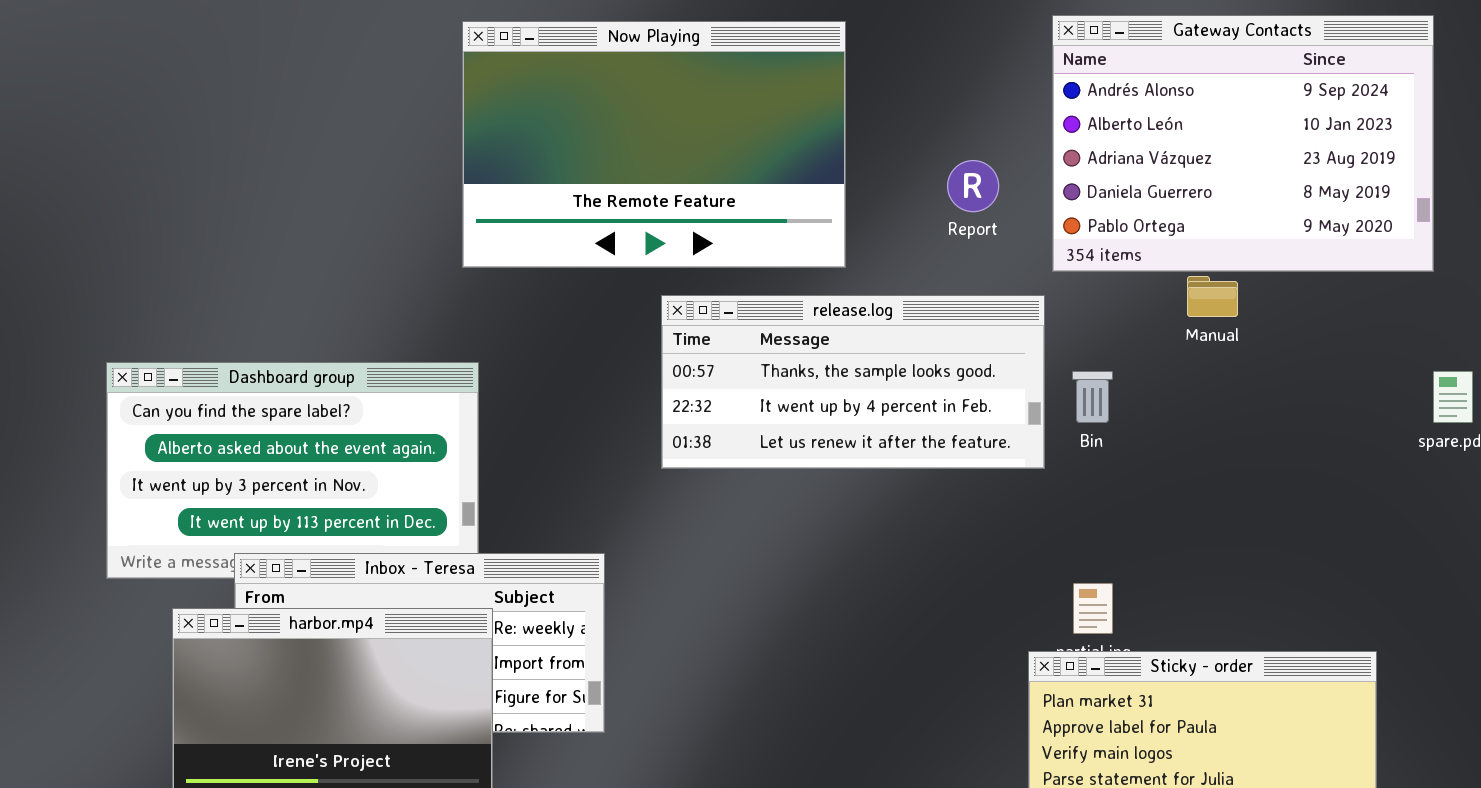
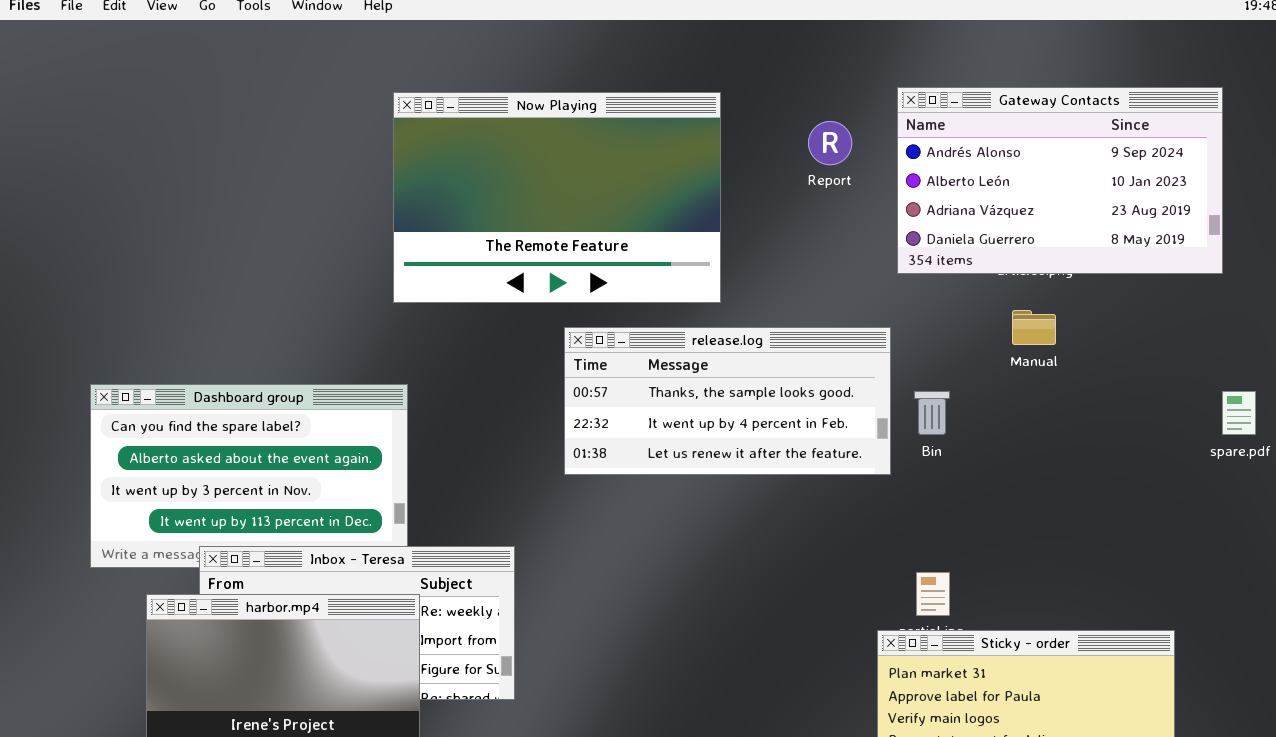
Gateway Contacts: [1052,15,1434,272] -> [897,87,1223,274], resized
Report: [947,160,999,212] -> [808,121,852,165], moved

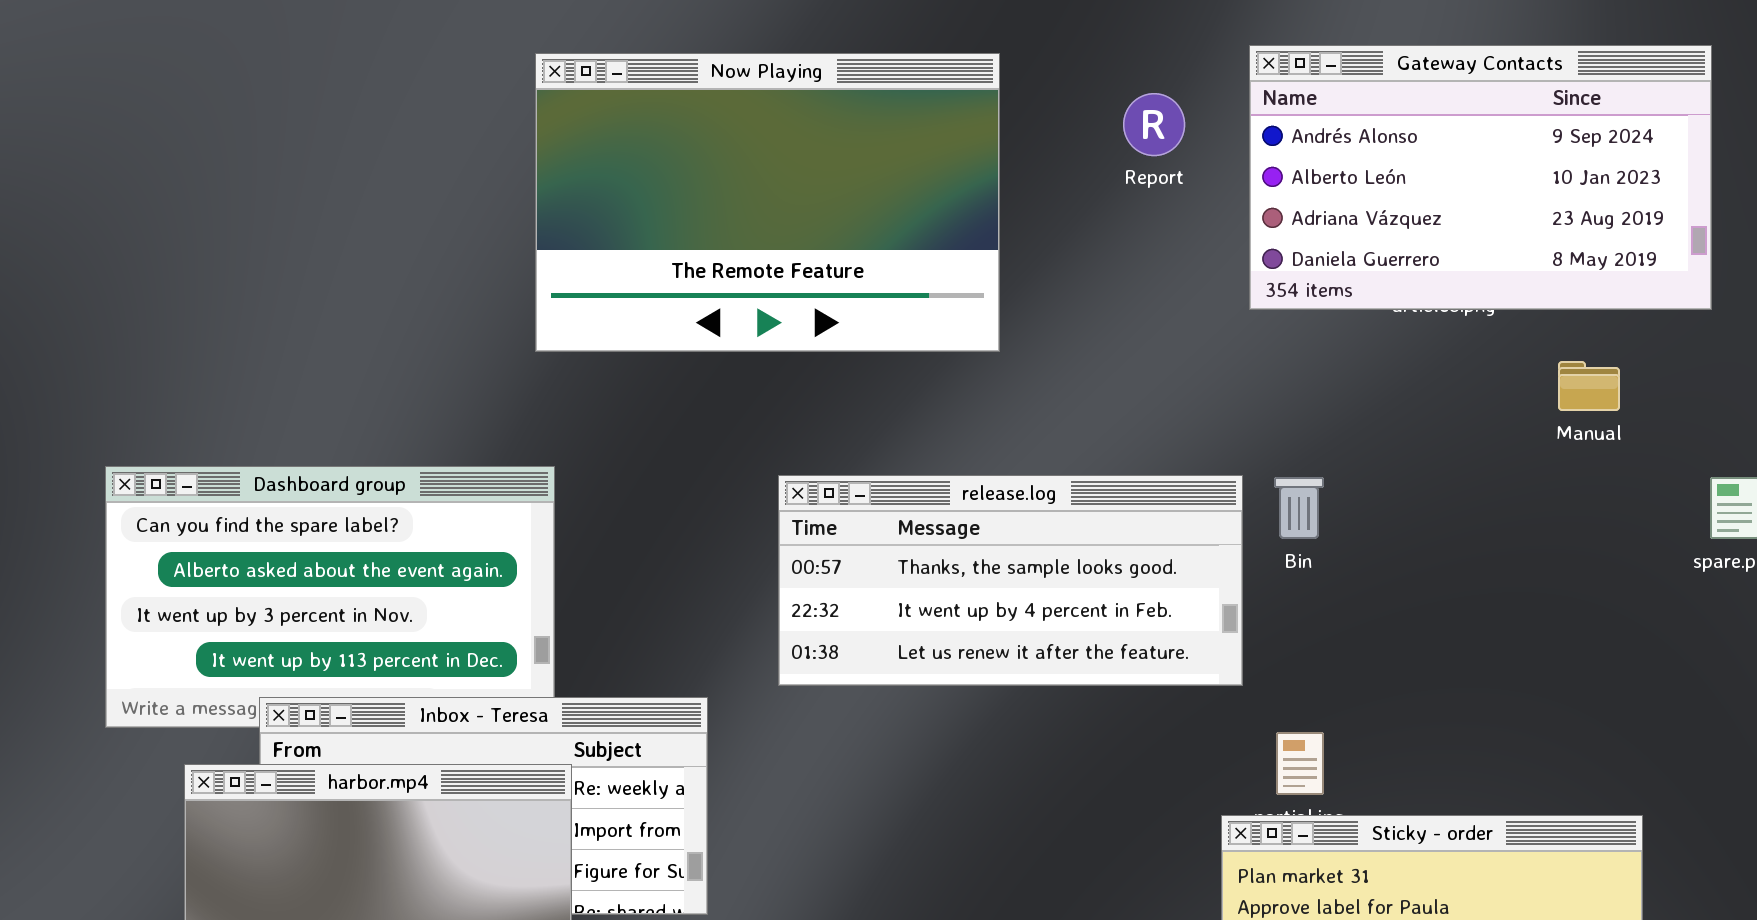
Manual: [1012,310,1056,345] -> [1558,361,1620,411], moved
release.log: [564,327,891,475] -> [778,475,1243,686], moved

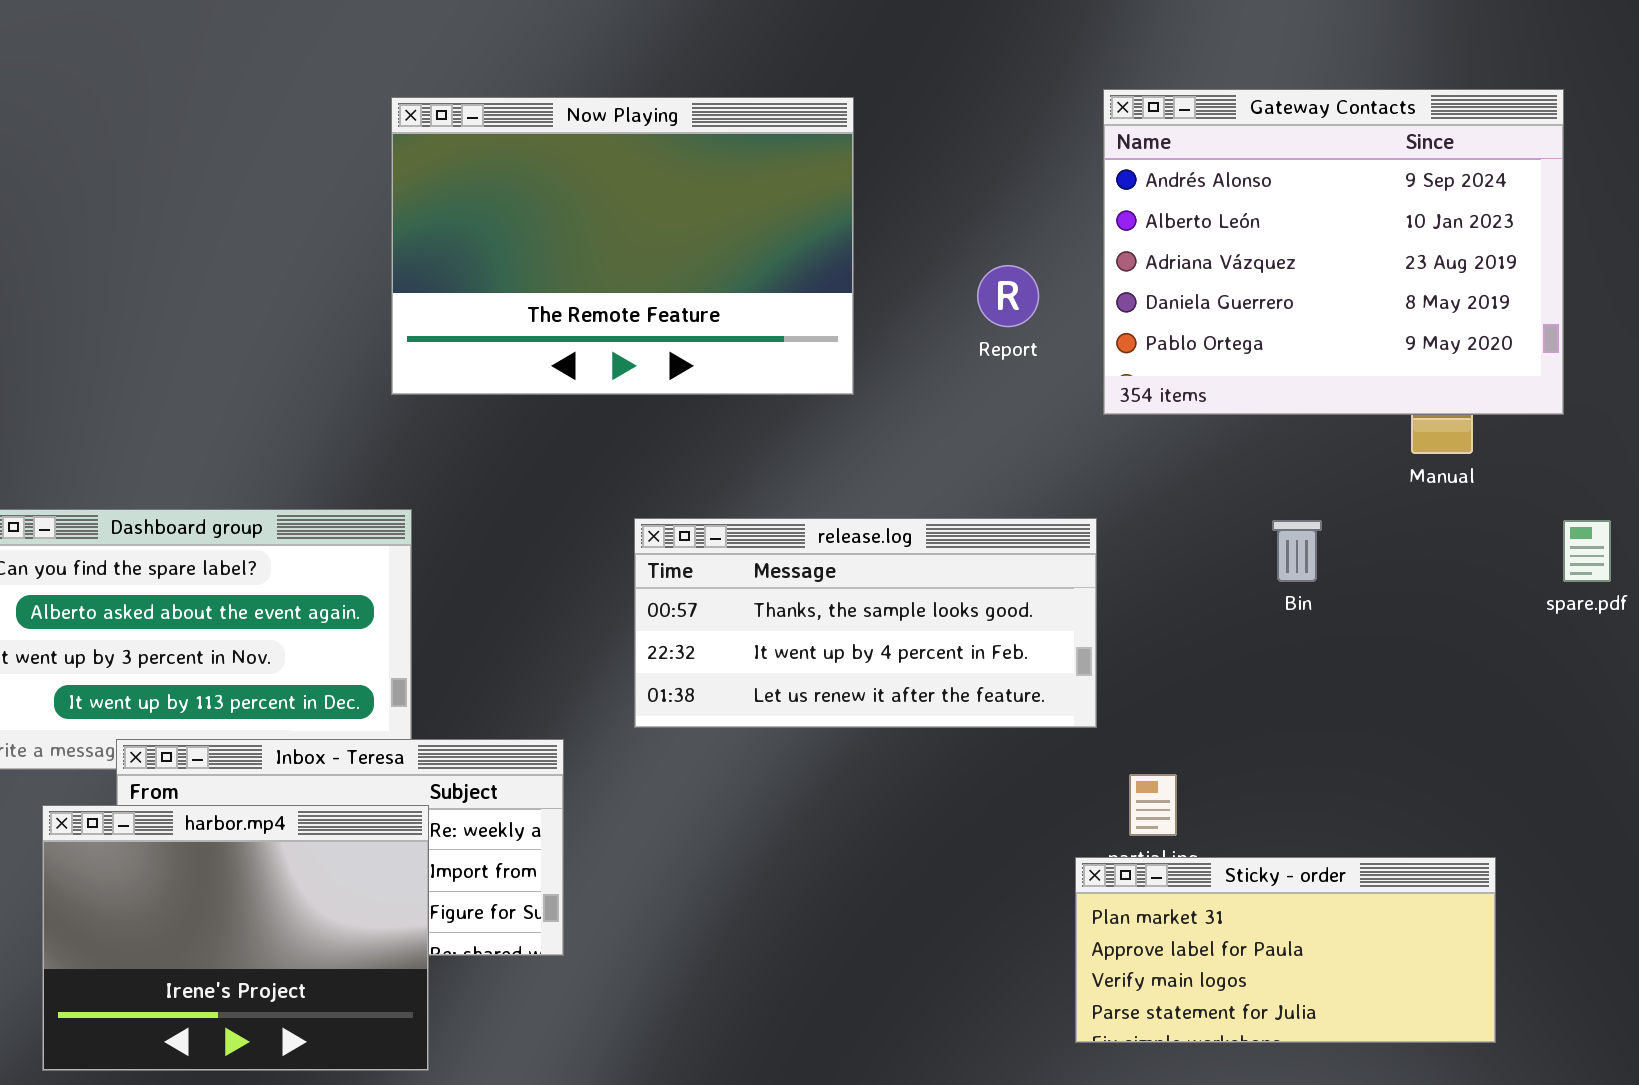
Gateway Contacts: [1249,45,1712,310] -> [1103,89,1564,415], resized
Report: [1123,93,1185,156] -> [977,265,1039,327], moved
Bin: [1274,477,1324,539] -> [1272,520,1322,582], moved

